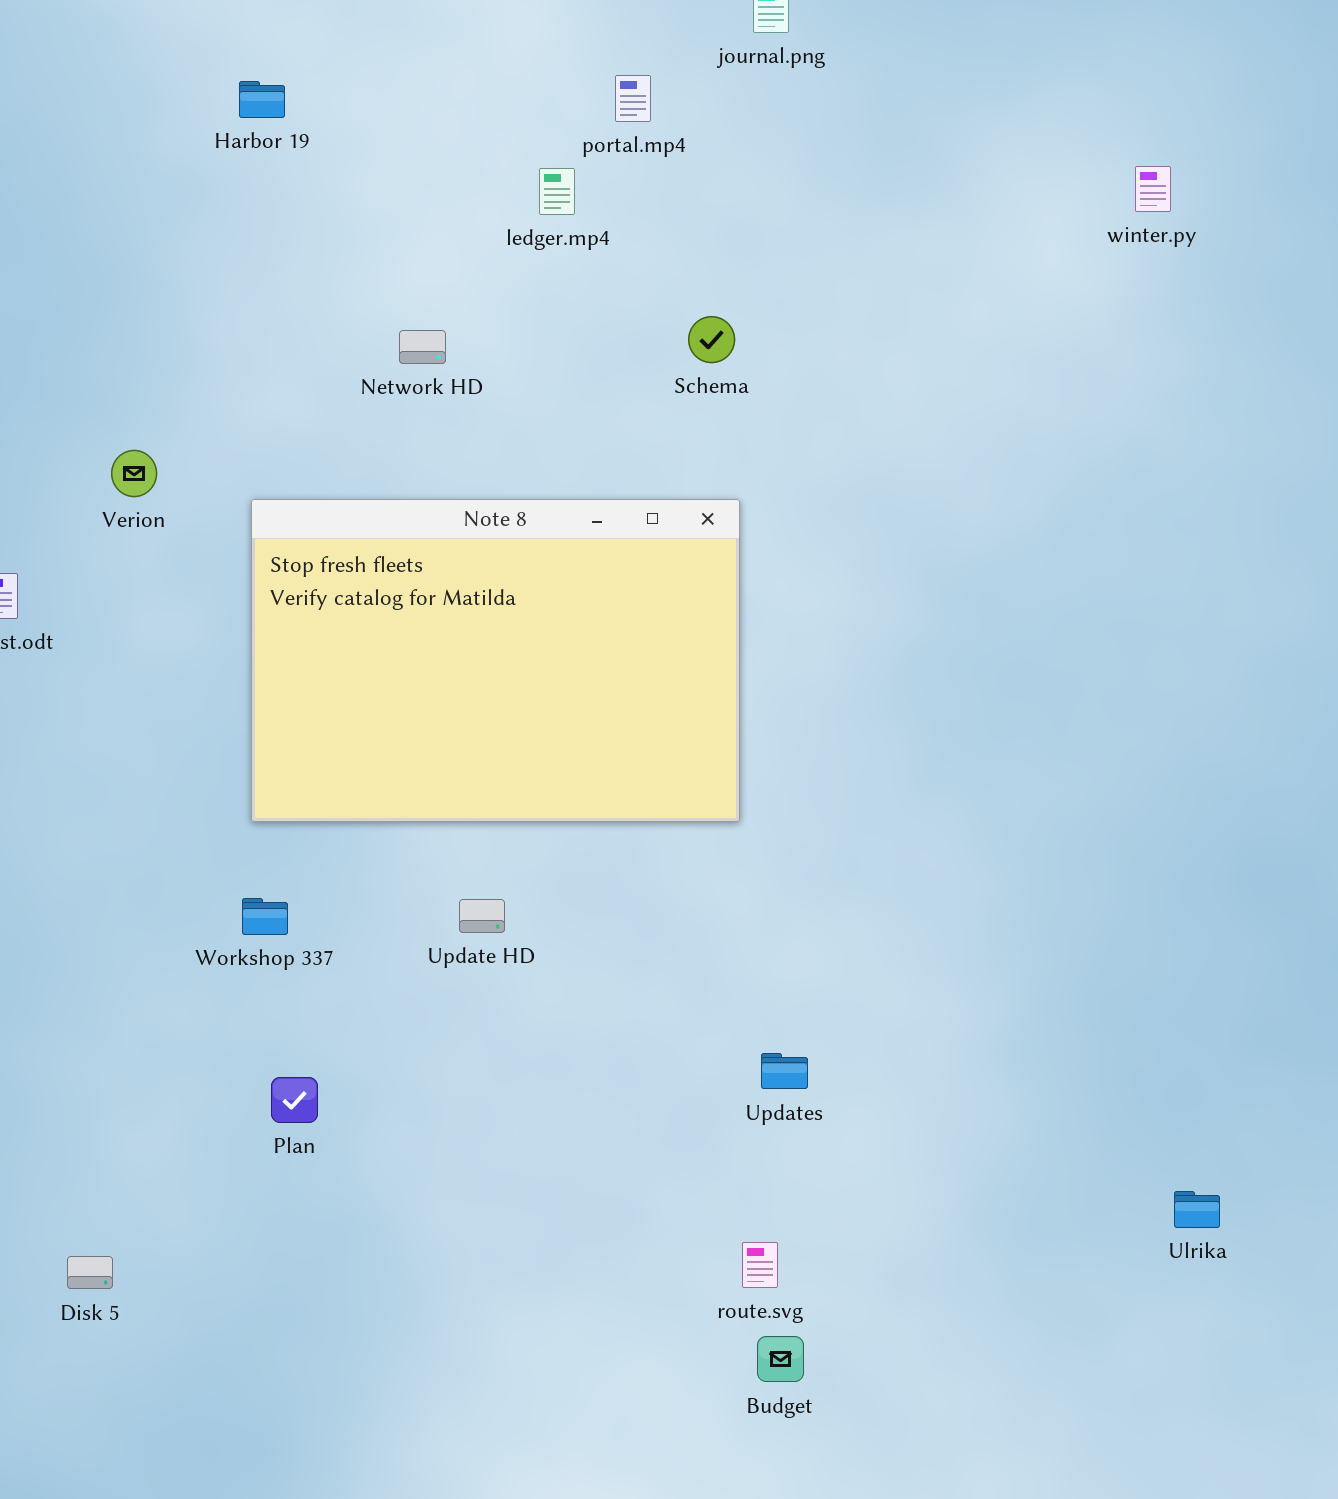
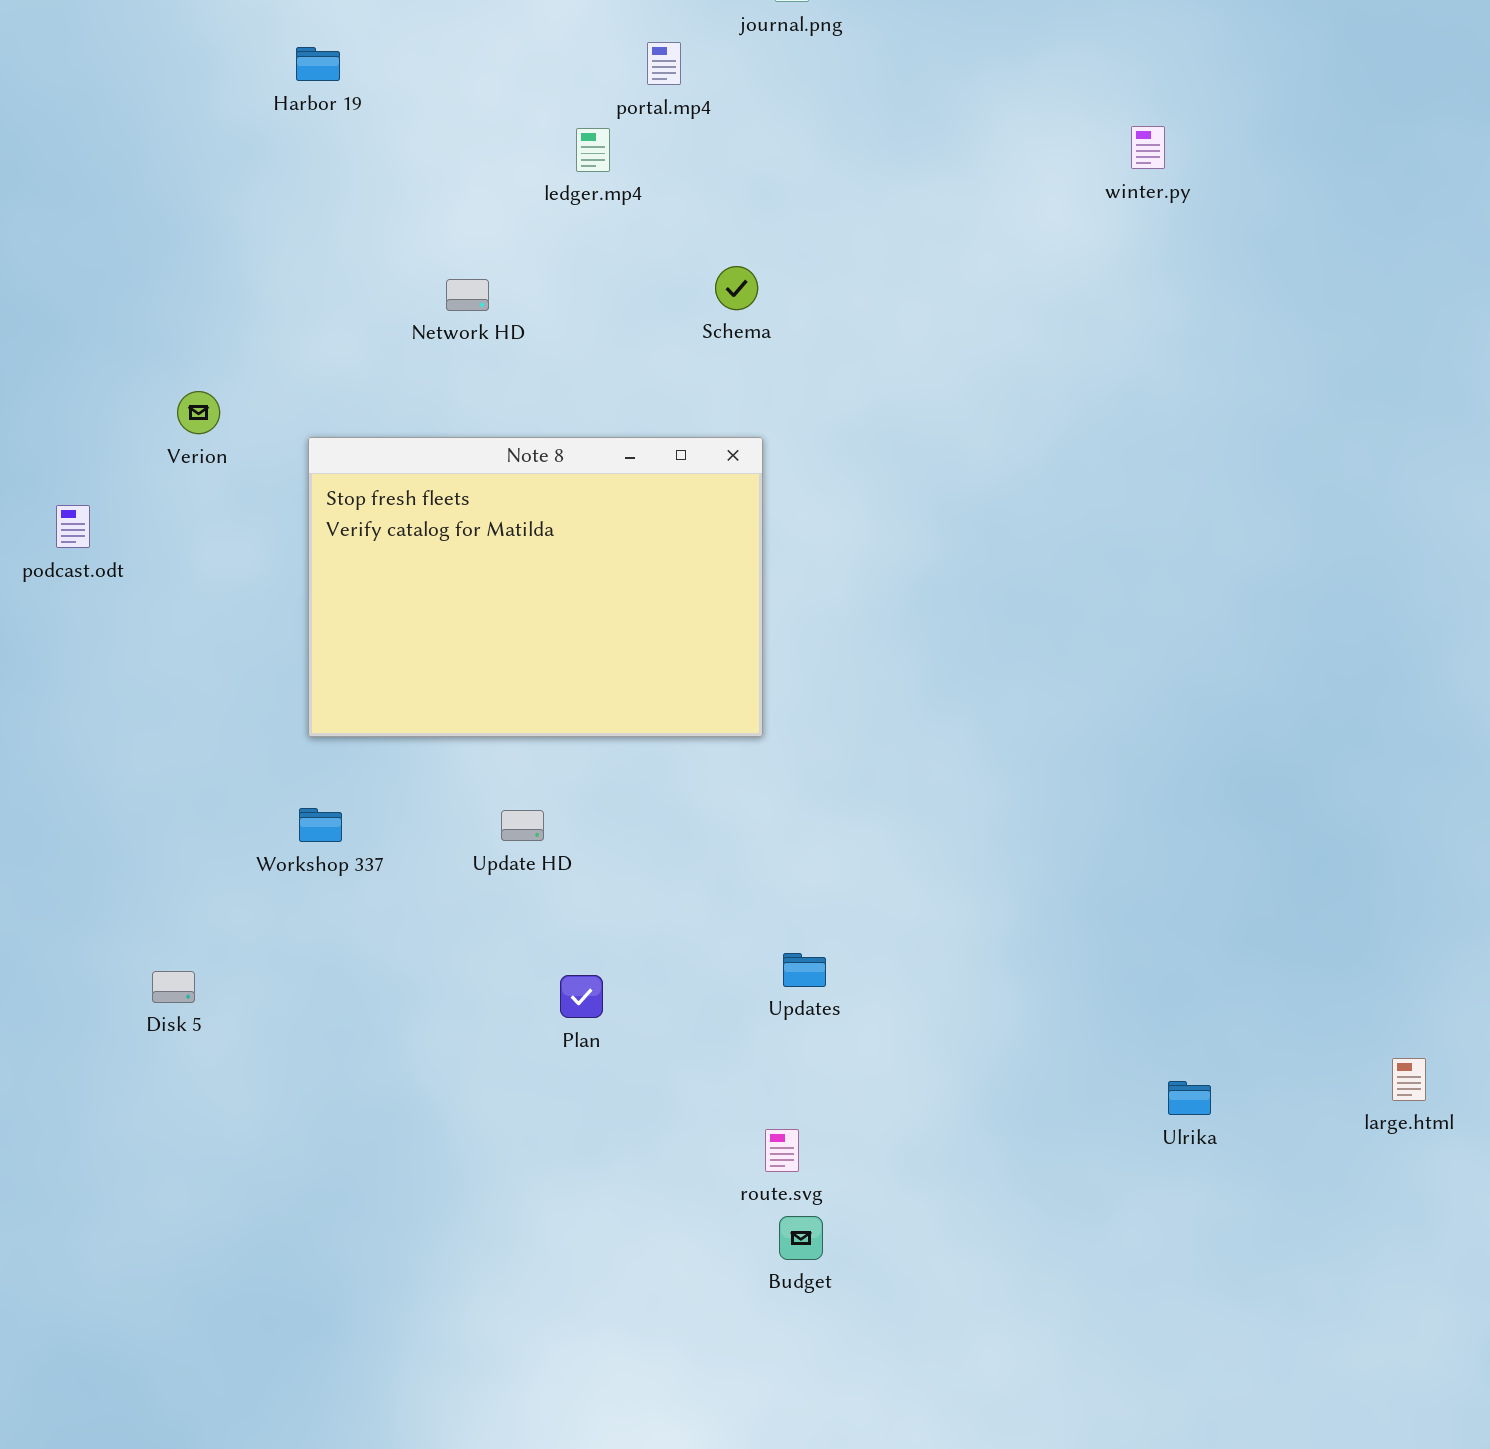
Plan: [271,1077,318,1123] -> [560,975,603,1018], moved
Disk 5: [67,1256,113,1289] -> [152,971,195,1003], moved

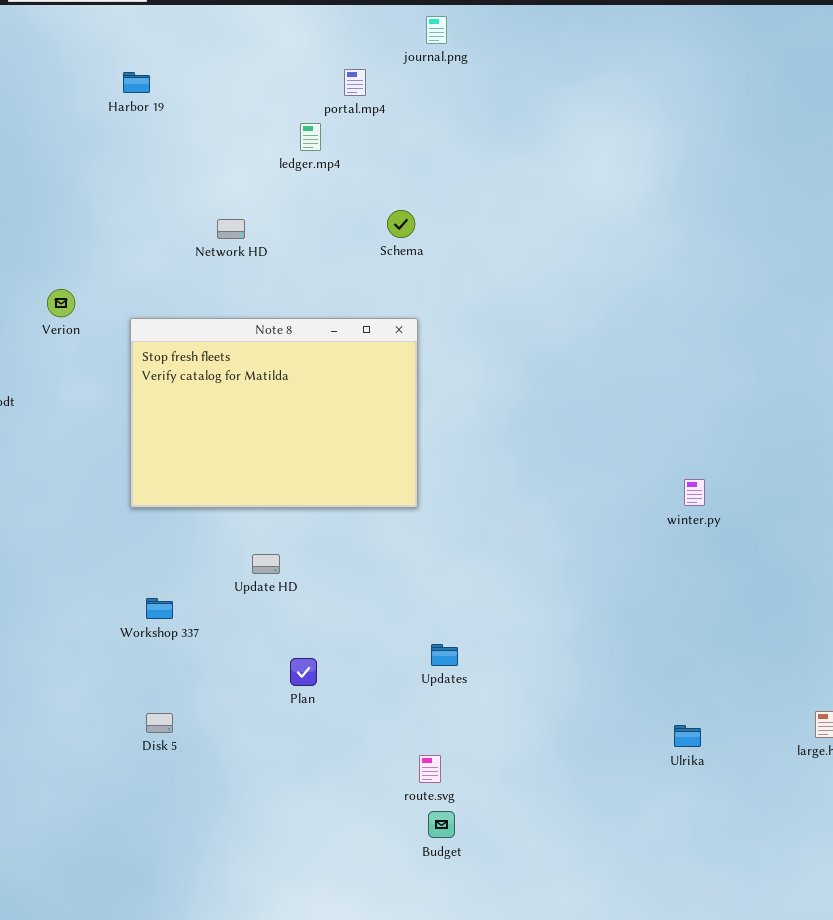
winter.py: [1131,126,1165,169] -> [684,479,705,506], moved
Workshop 337: [299,808,342,842] -> [146,598,173,619], moved
Disk 5: [152,971,195,1003] -> [146,713,173,733], moved

